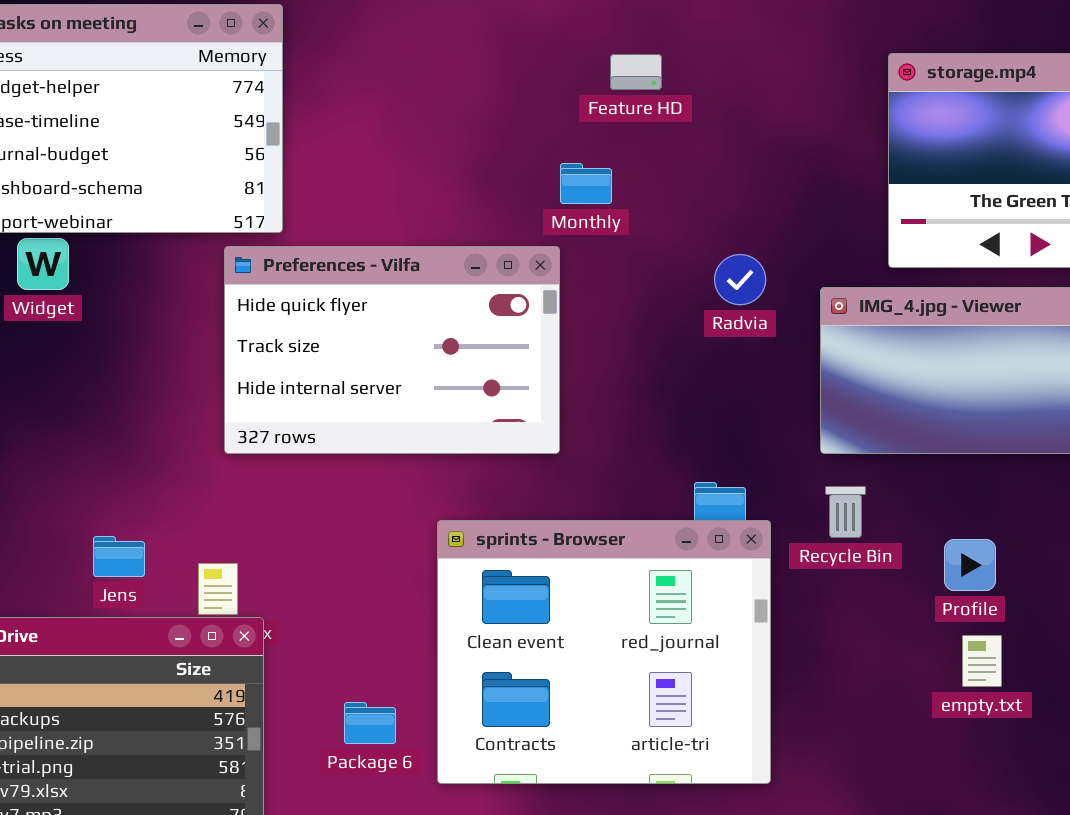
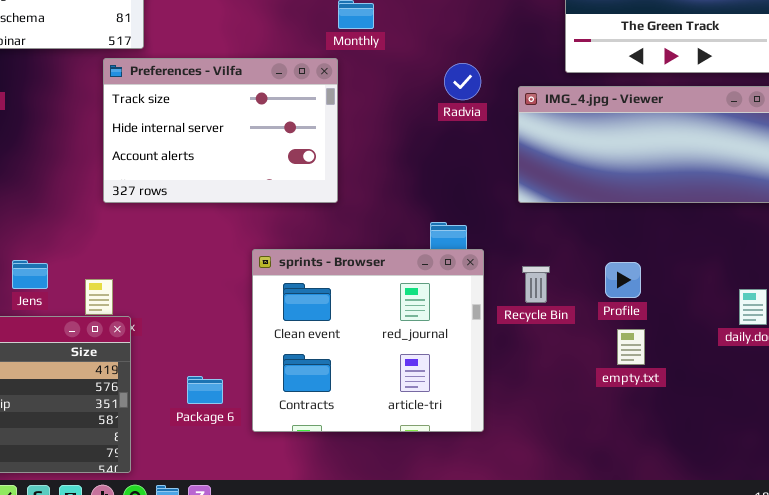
Preferences - Vilfa: [224,246,560,454] -> [103,58,338,203], scrolled down 1 row
Recycle Bin: [825,486,866,538] -> [522,266,550,303], moved

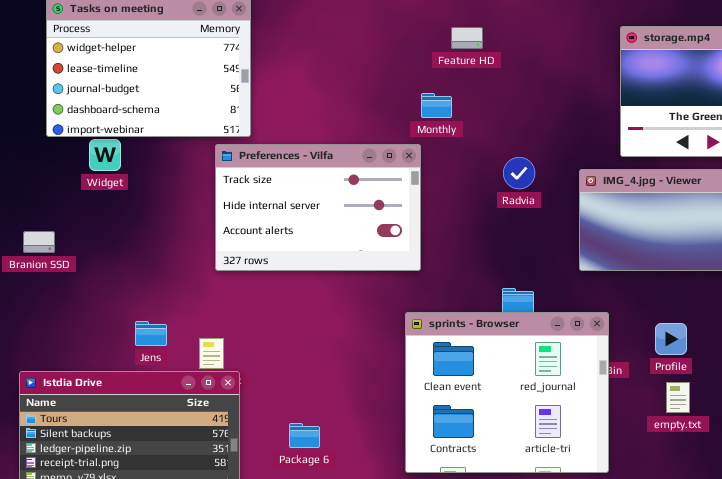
Radvia: [444,63,481,100] -> [503,157,535,189], moved
sprints - Browser: [252,249,484,432] -> [405,312,609,473], moved

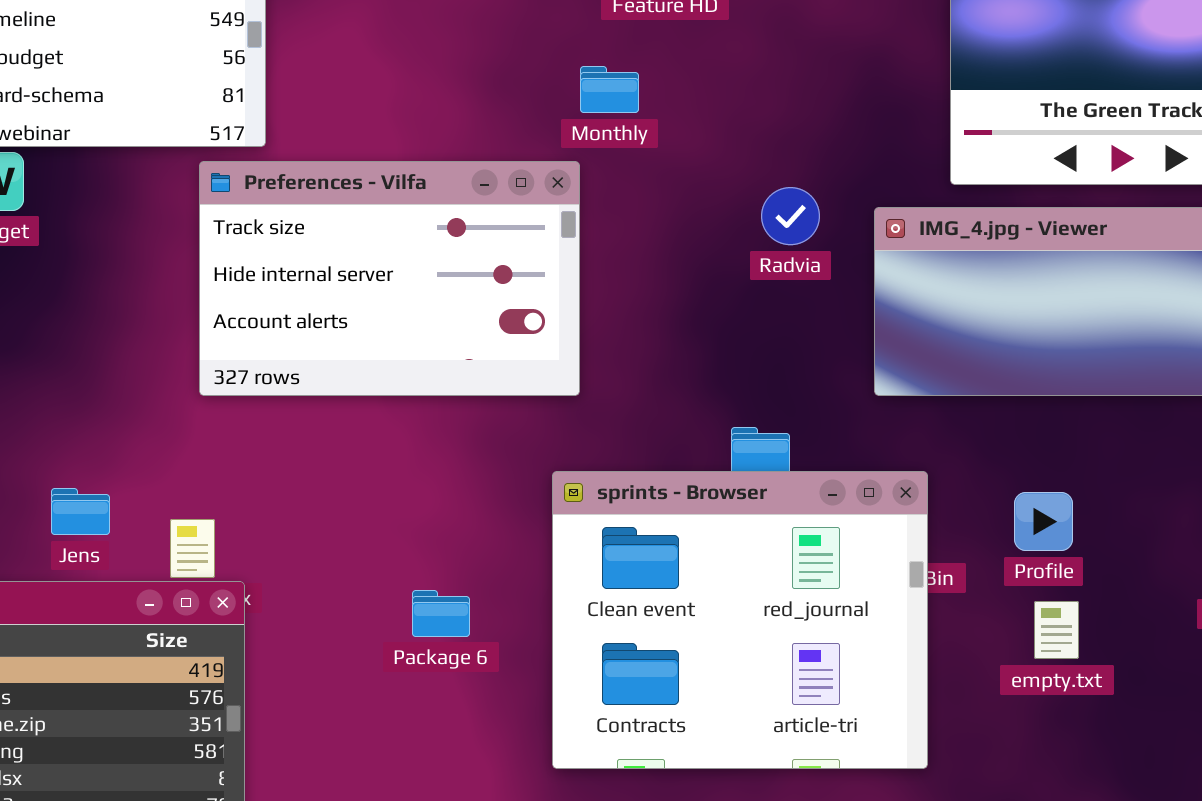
Radvia: [503,157,535,189] -> [761,187,820,245], moved
Package 6: [289,423,320,448] -> [412,590,470,637], moved

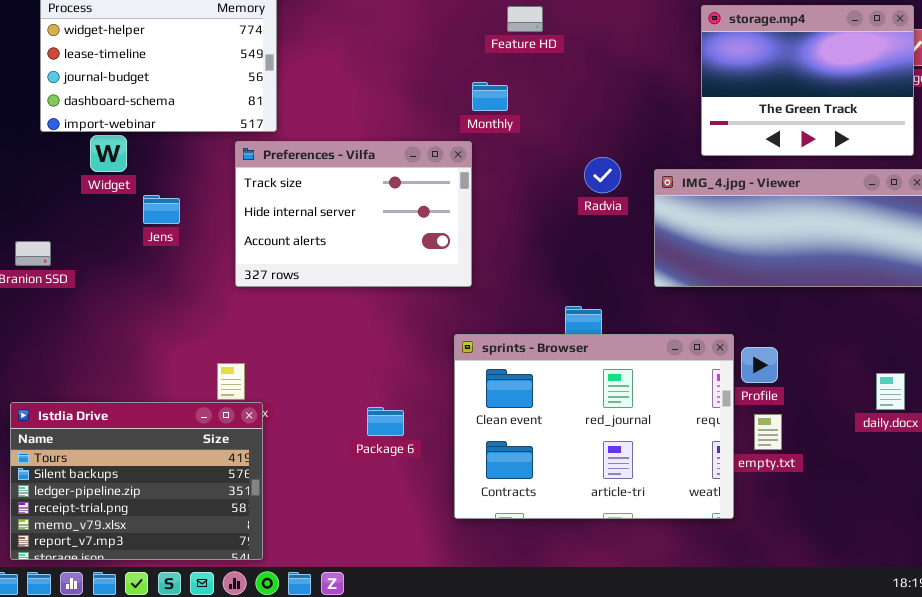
sprints - Browser: [552,471,928,769] -> [454,334,734,519], resized
Jens: [51,488,110,535] -> [143,195,180,224], moved

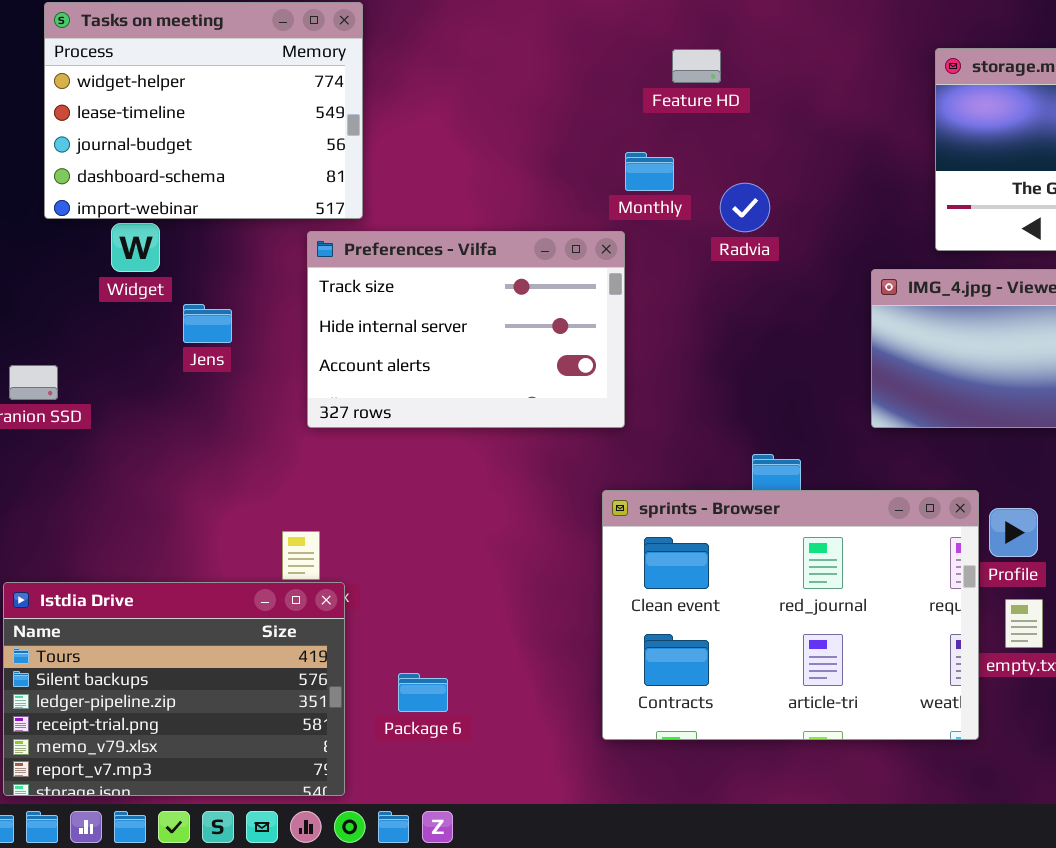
Radvia: [584,157,621,193] -> [720,183,770,232], moved
Package 6: [367,407,404,436] -> [398,673,448,712], moved

